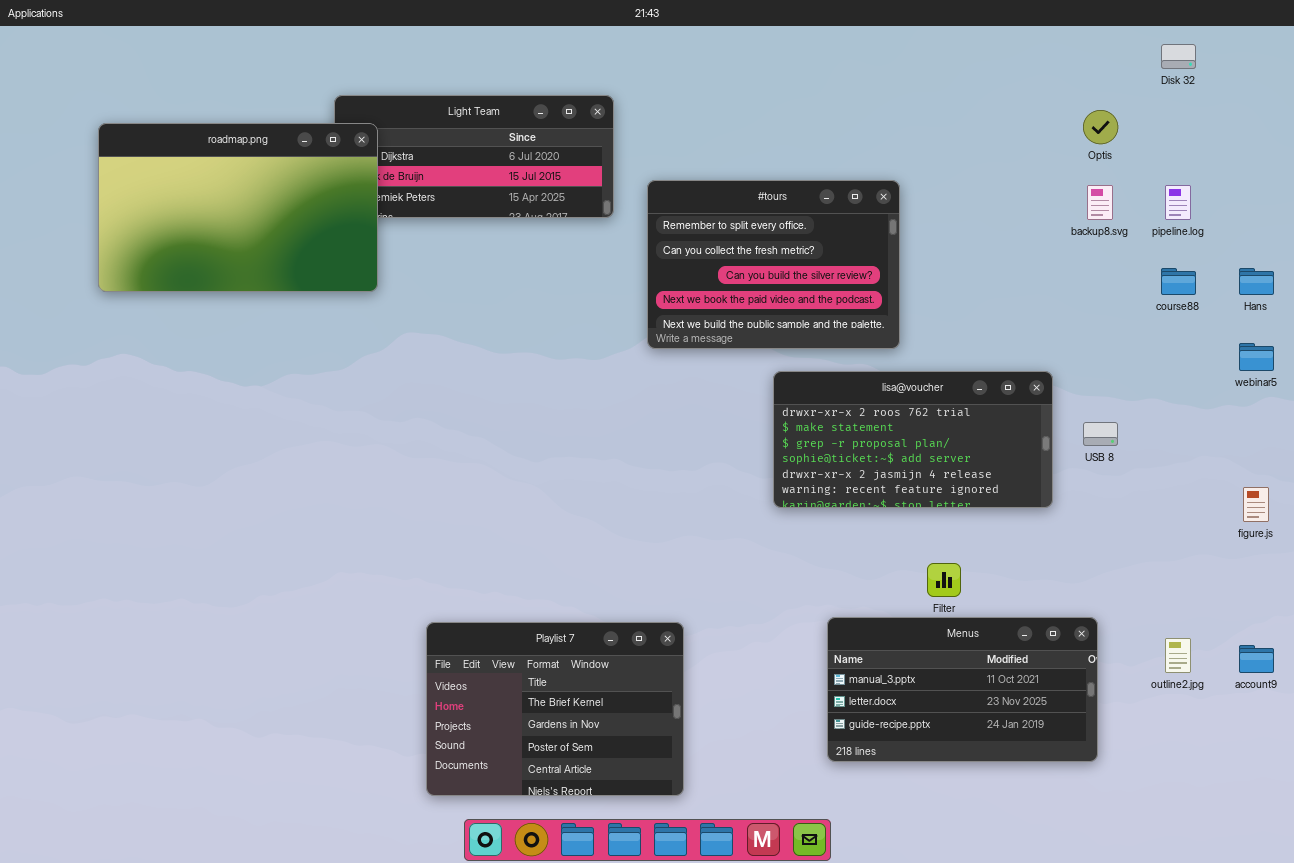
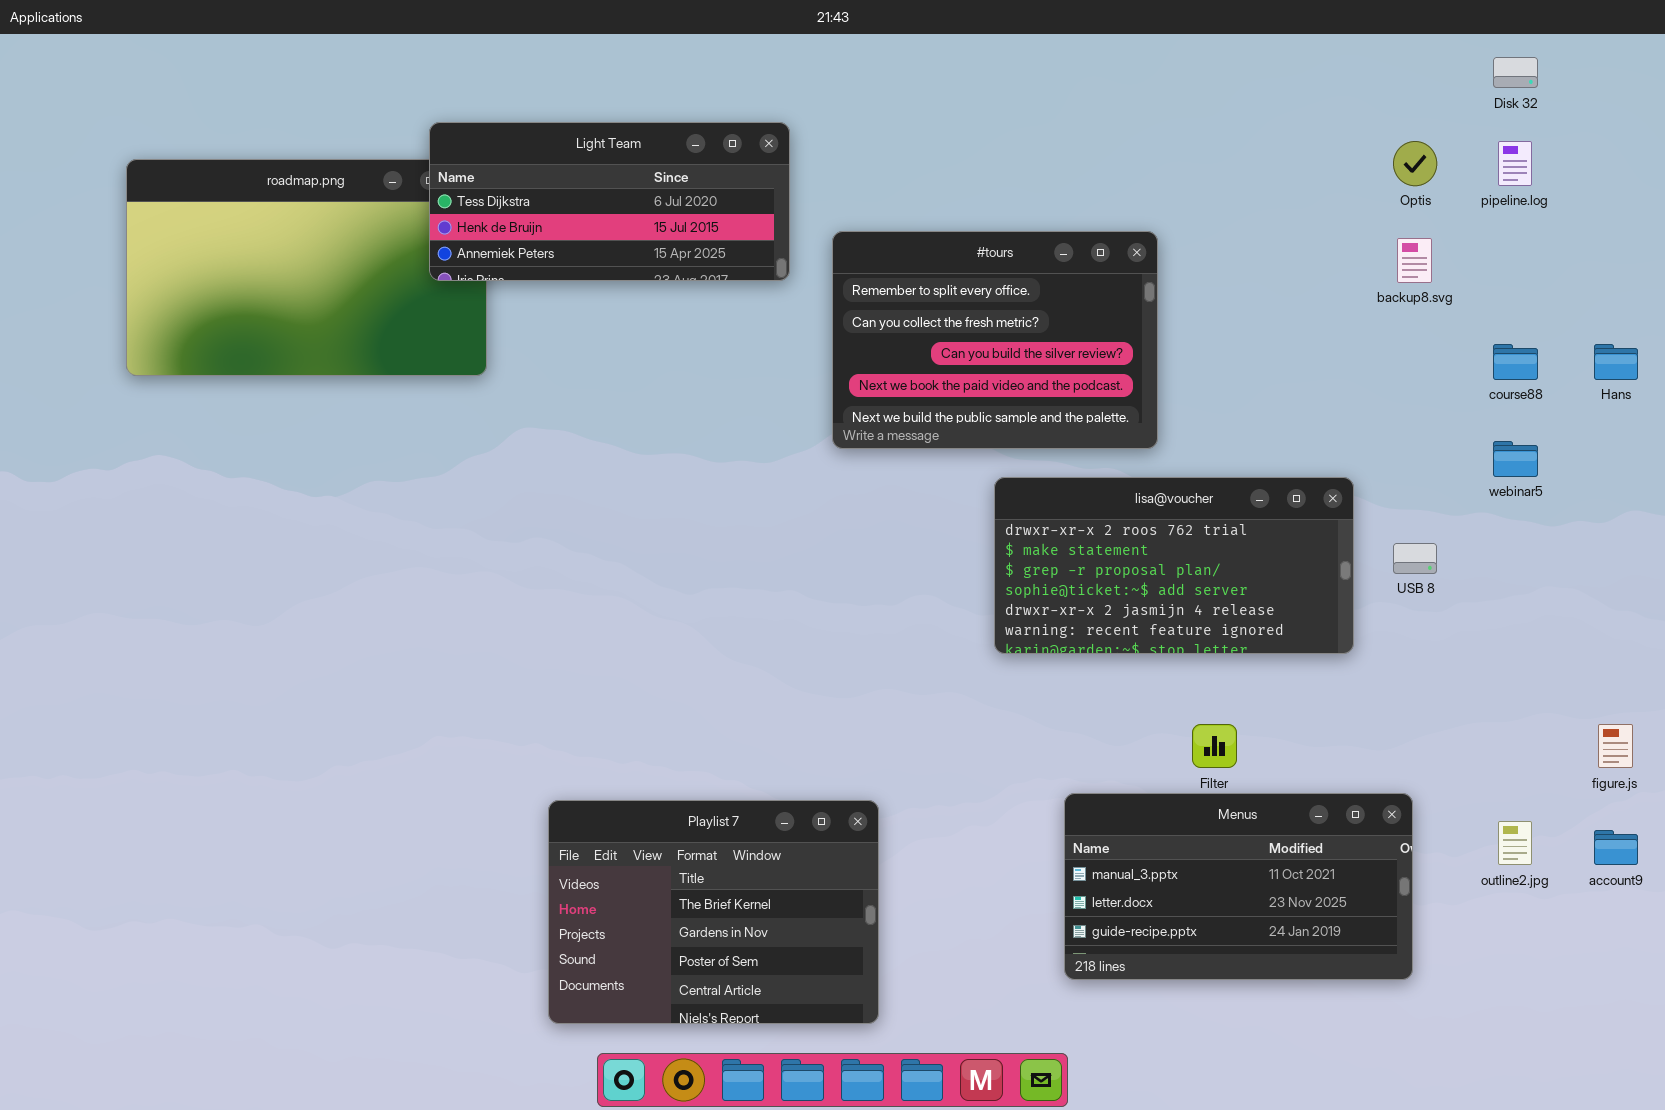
Light Team: [334,95,614,218] -> [429,122,790,281], raised
pipeline.log: [1165,185,1191,220] -> [1498,141,1532,186], moved
webinar5: [1239,343,1274,371] -> [1493,441,1538,477], moved
figure.js: [1243,487,1269,522] -> [1598,724,1633,768], moved

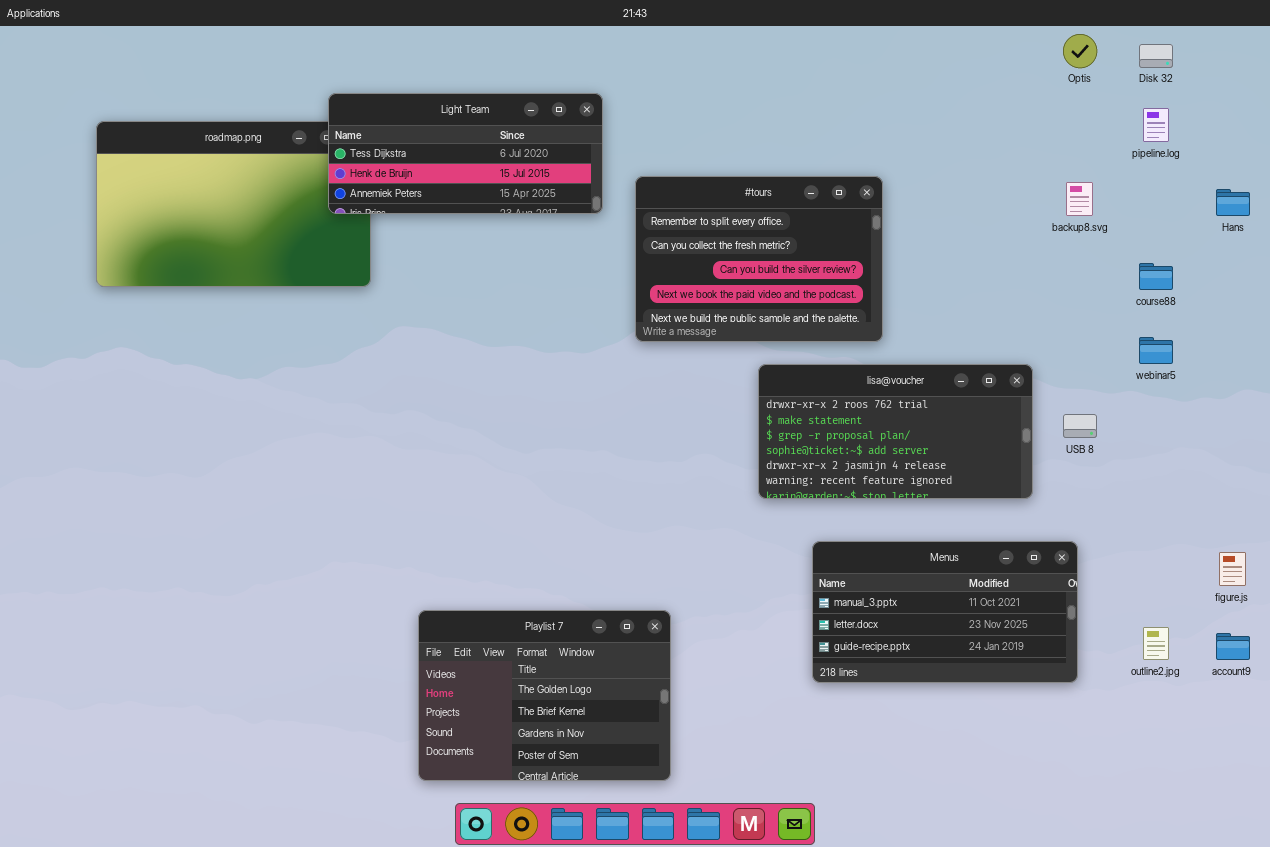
Optis: [1393,141,1437,186] -> [1063,34,1097,68], moved
Hans: [1594,344,1638,380] -> [1216,189,1250,216], moved
Menus: [1064,793,1413,980] -> [812,541,1078,683], moved
Playlist 7: [548,800,879,1024] -> [418,610,671,781], scrolled up 1 row

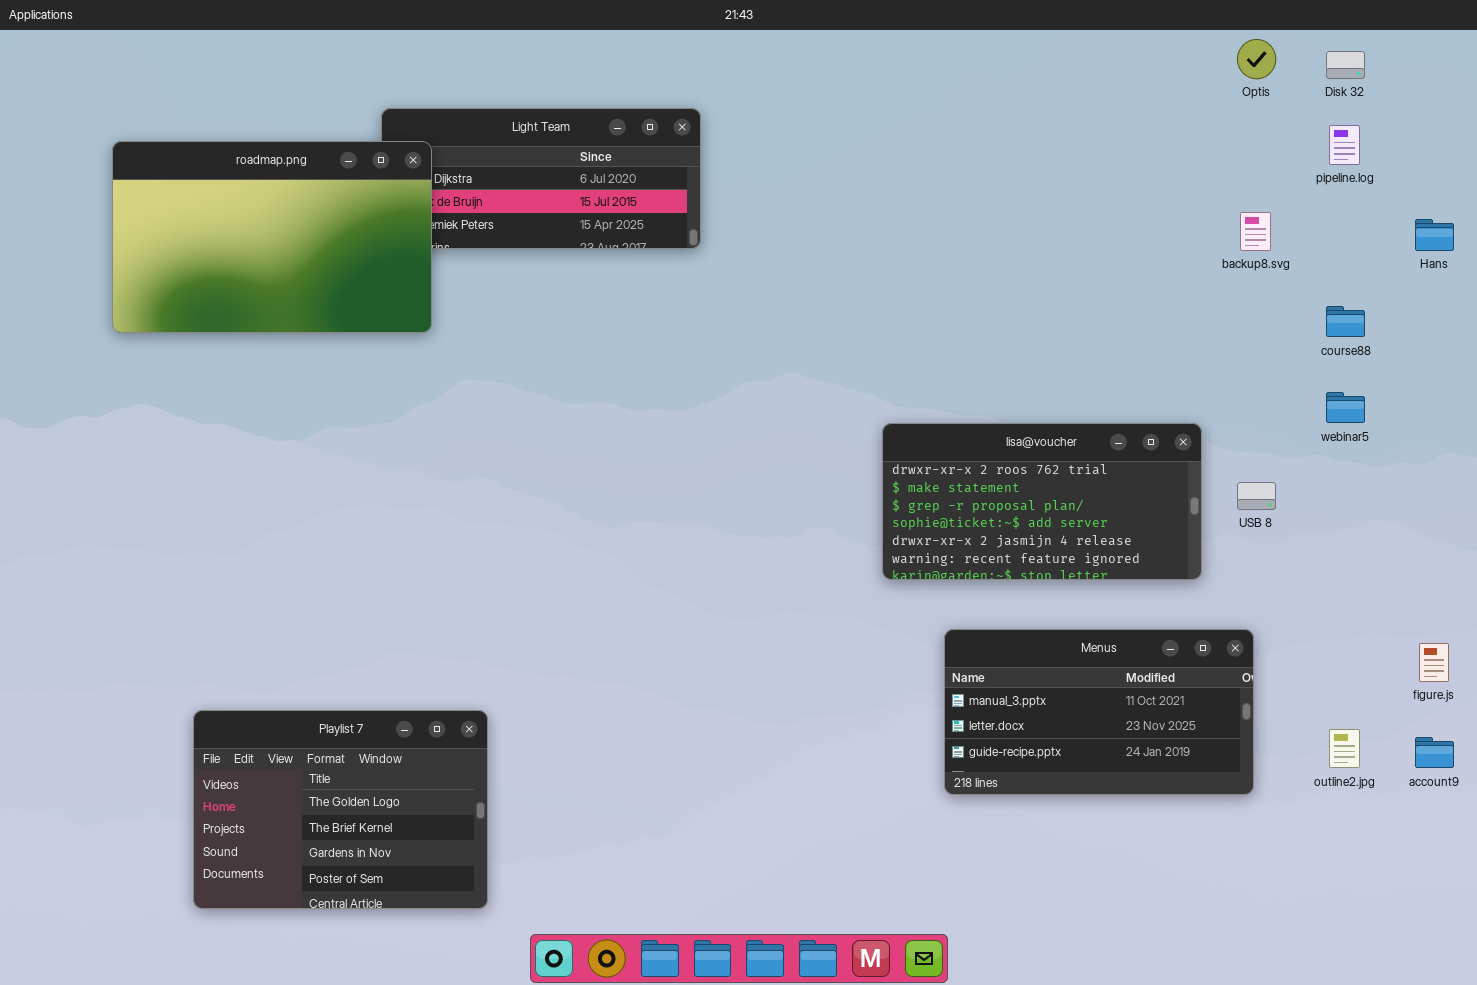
roadmap.png: [96,121,371,287] -> [112,141,432,333], raised
#tours: [635,176,883,342] -> none, closed
Playlist 7: [418,610,671,781] -> [193,710,488,909], moved

